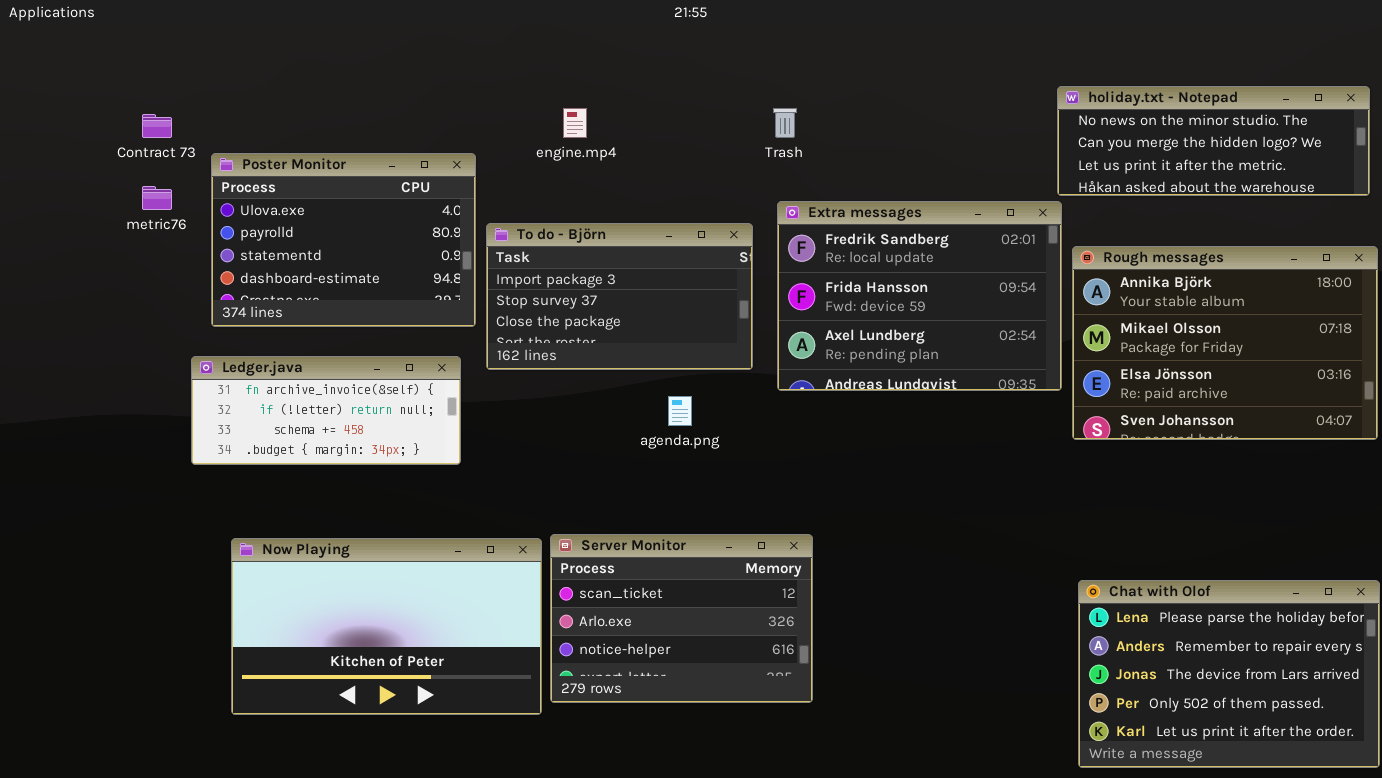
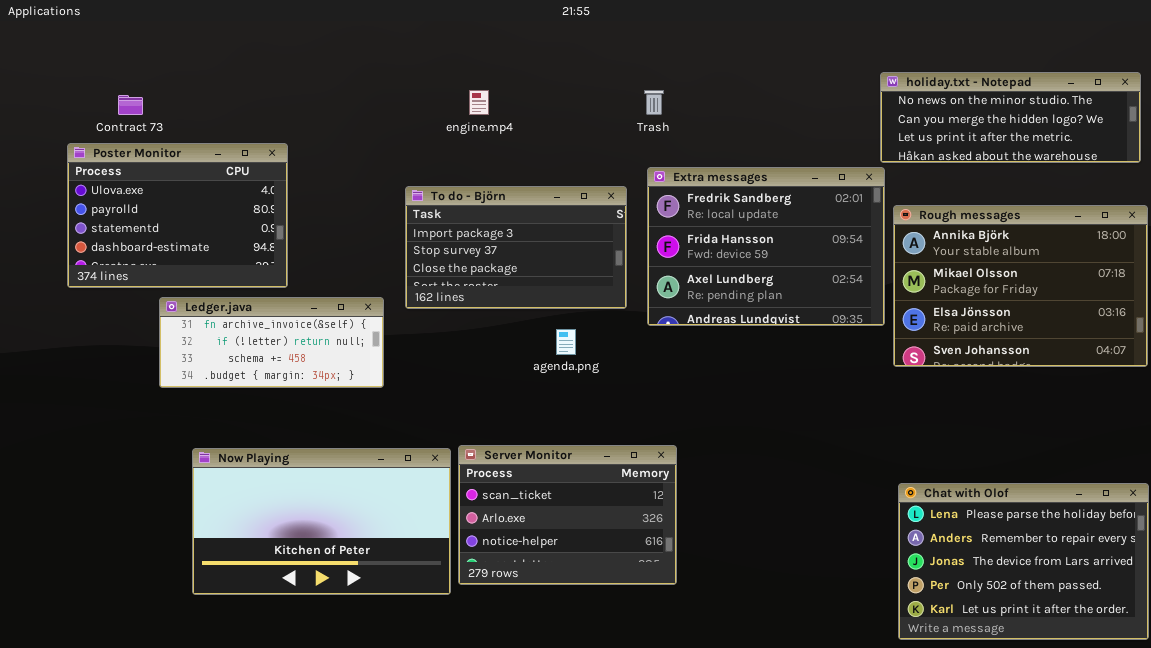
Poster Monitor: [211,153,476,327] -> [67,143,288,288], moved

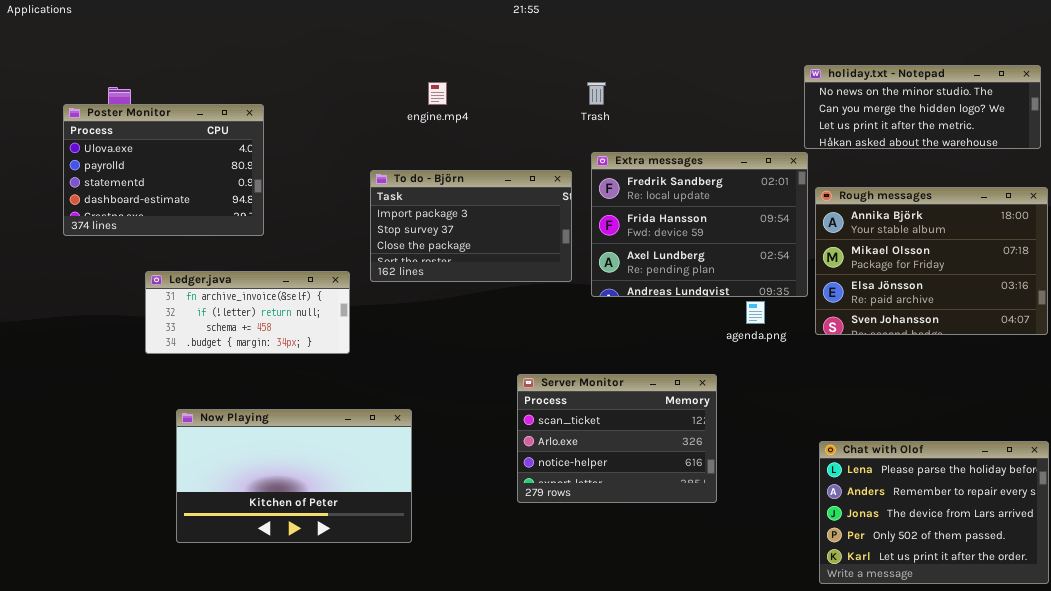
Poster Monitor: [67,143,288,288] -> [63,104,264,236], moved
agenda.png: [556,329,576,355] -> [746,301,765,324], moved
Server Monitor: [458,445,677,585] -> [517,374,717,503], moved

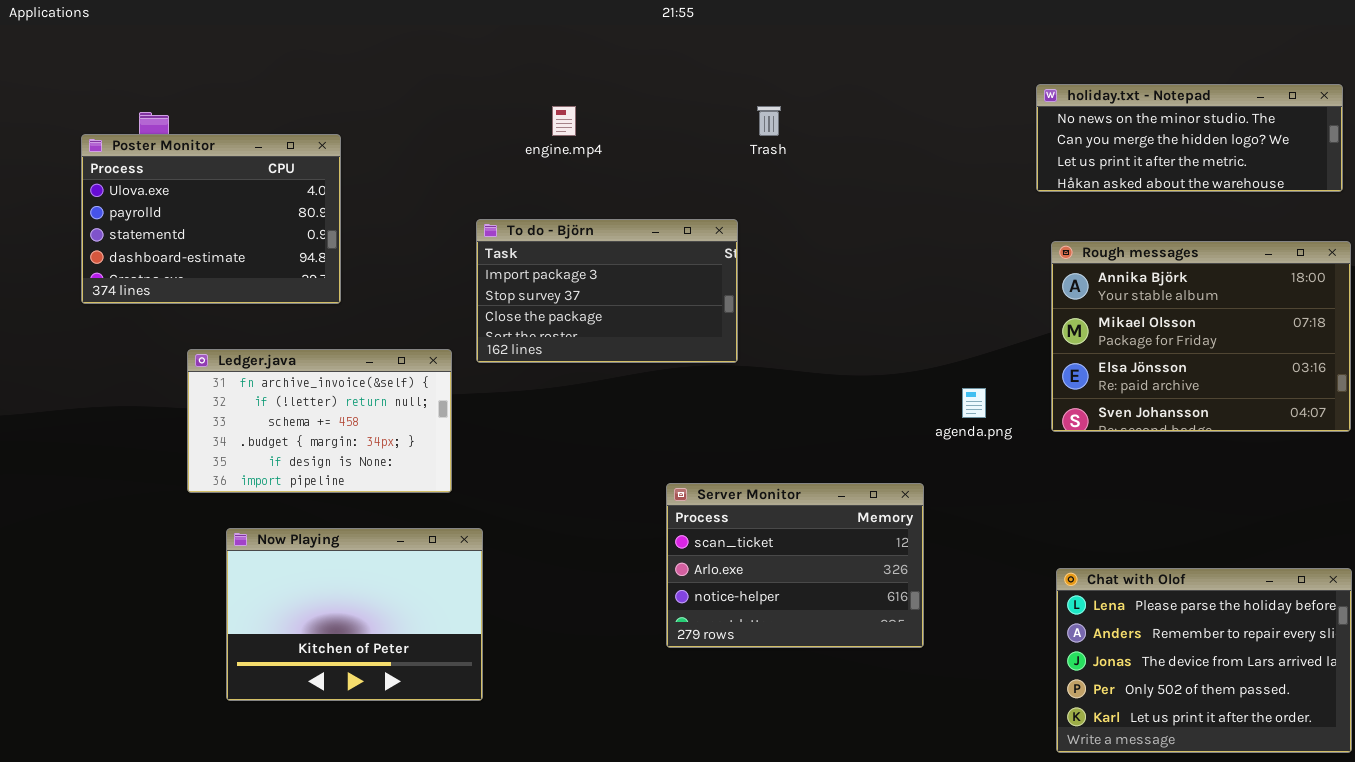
Extra messages: [591,152,808,297] -> none, closed
Ledger.java: [145,271,350,354] -> [187,349,452,493], resized
Now Playing: [176,409,412,543] -> [226,528,483,701], resized

